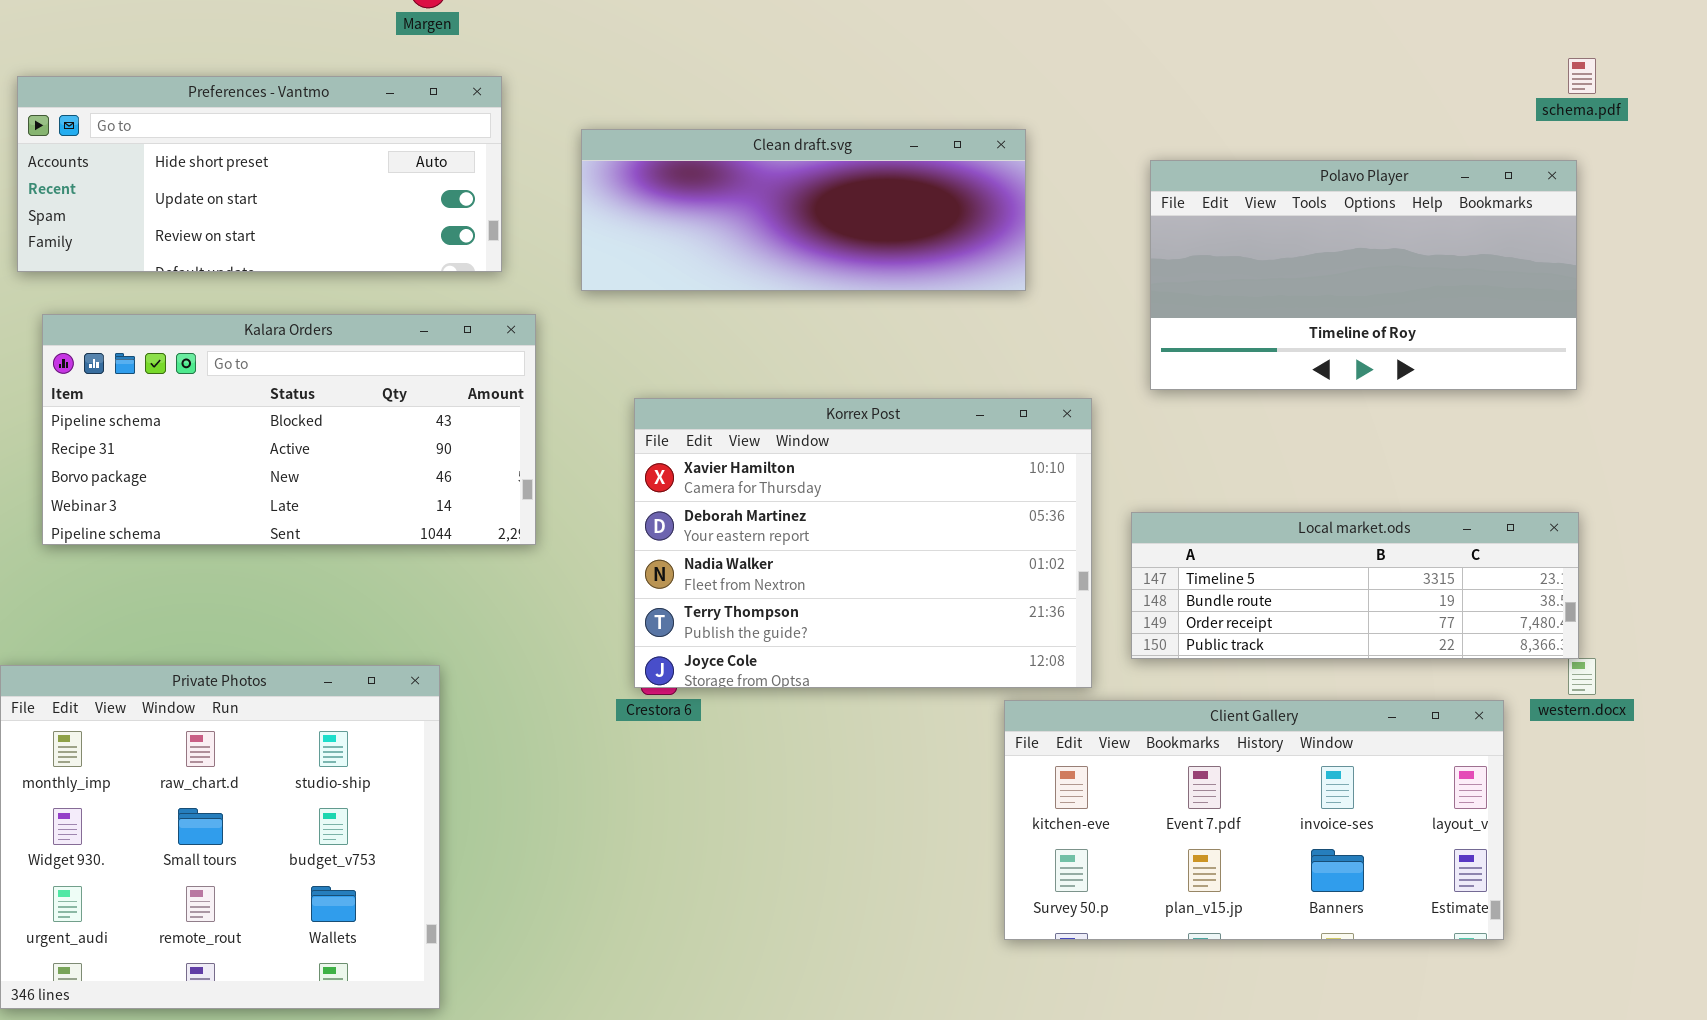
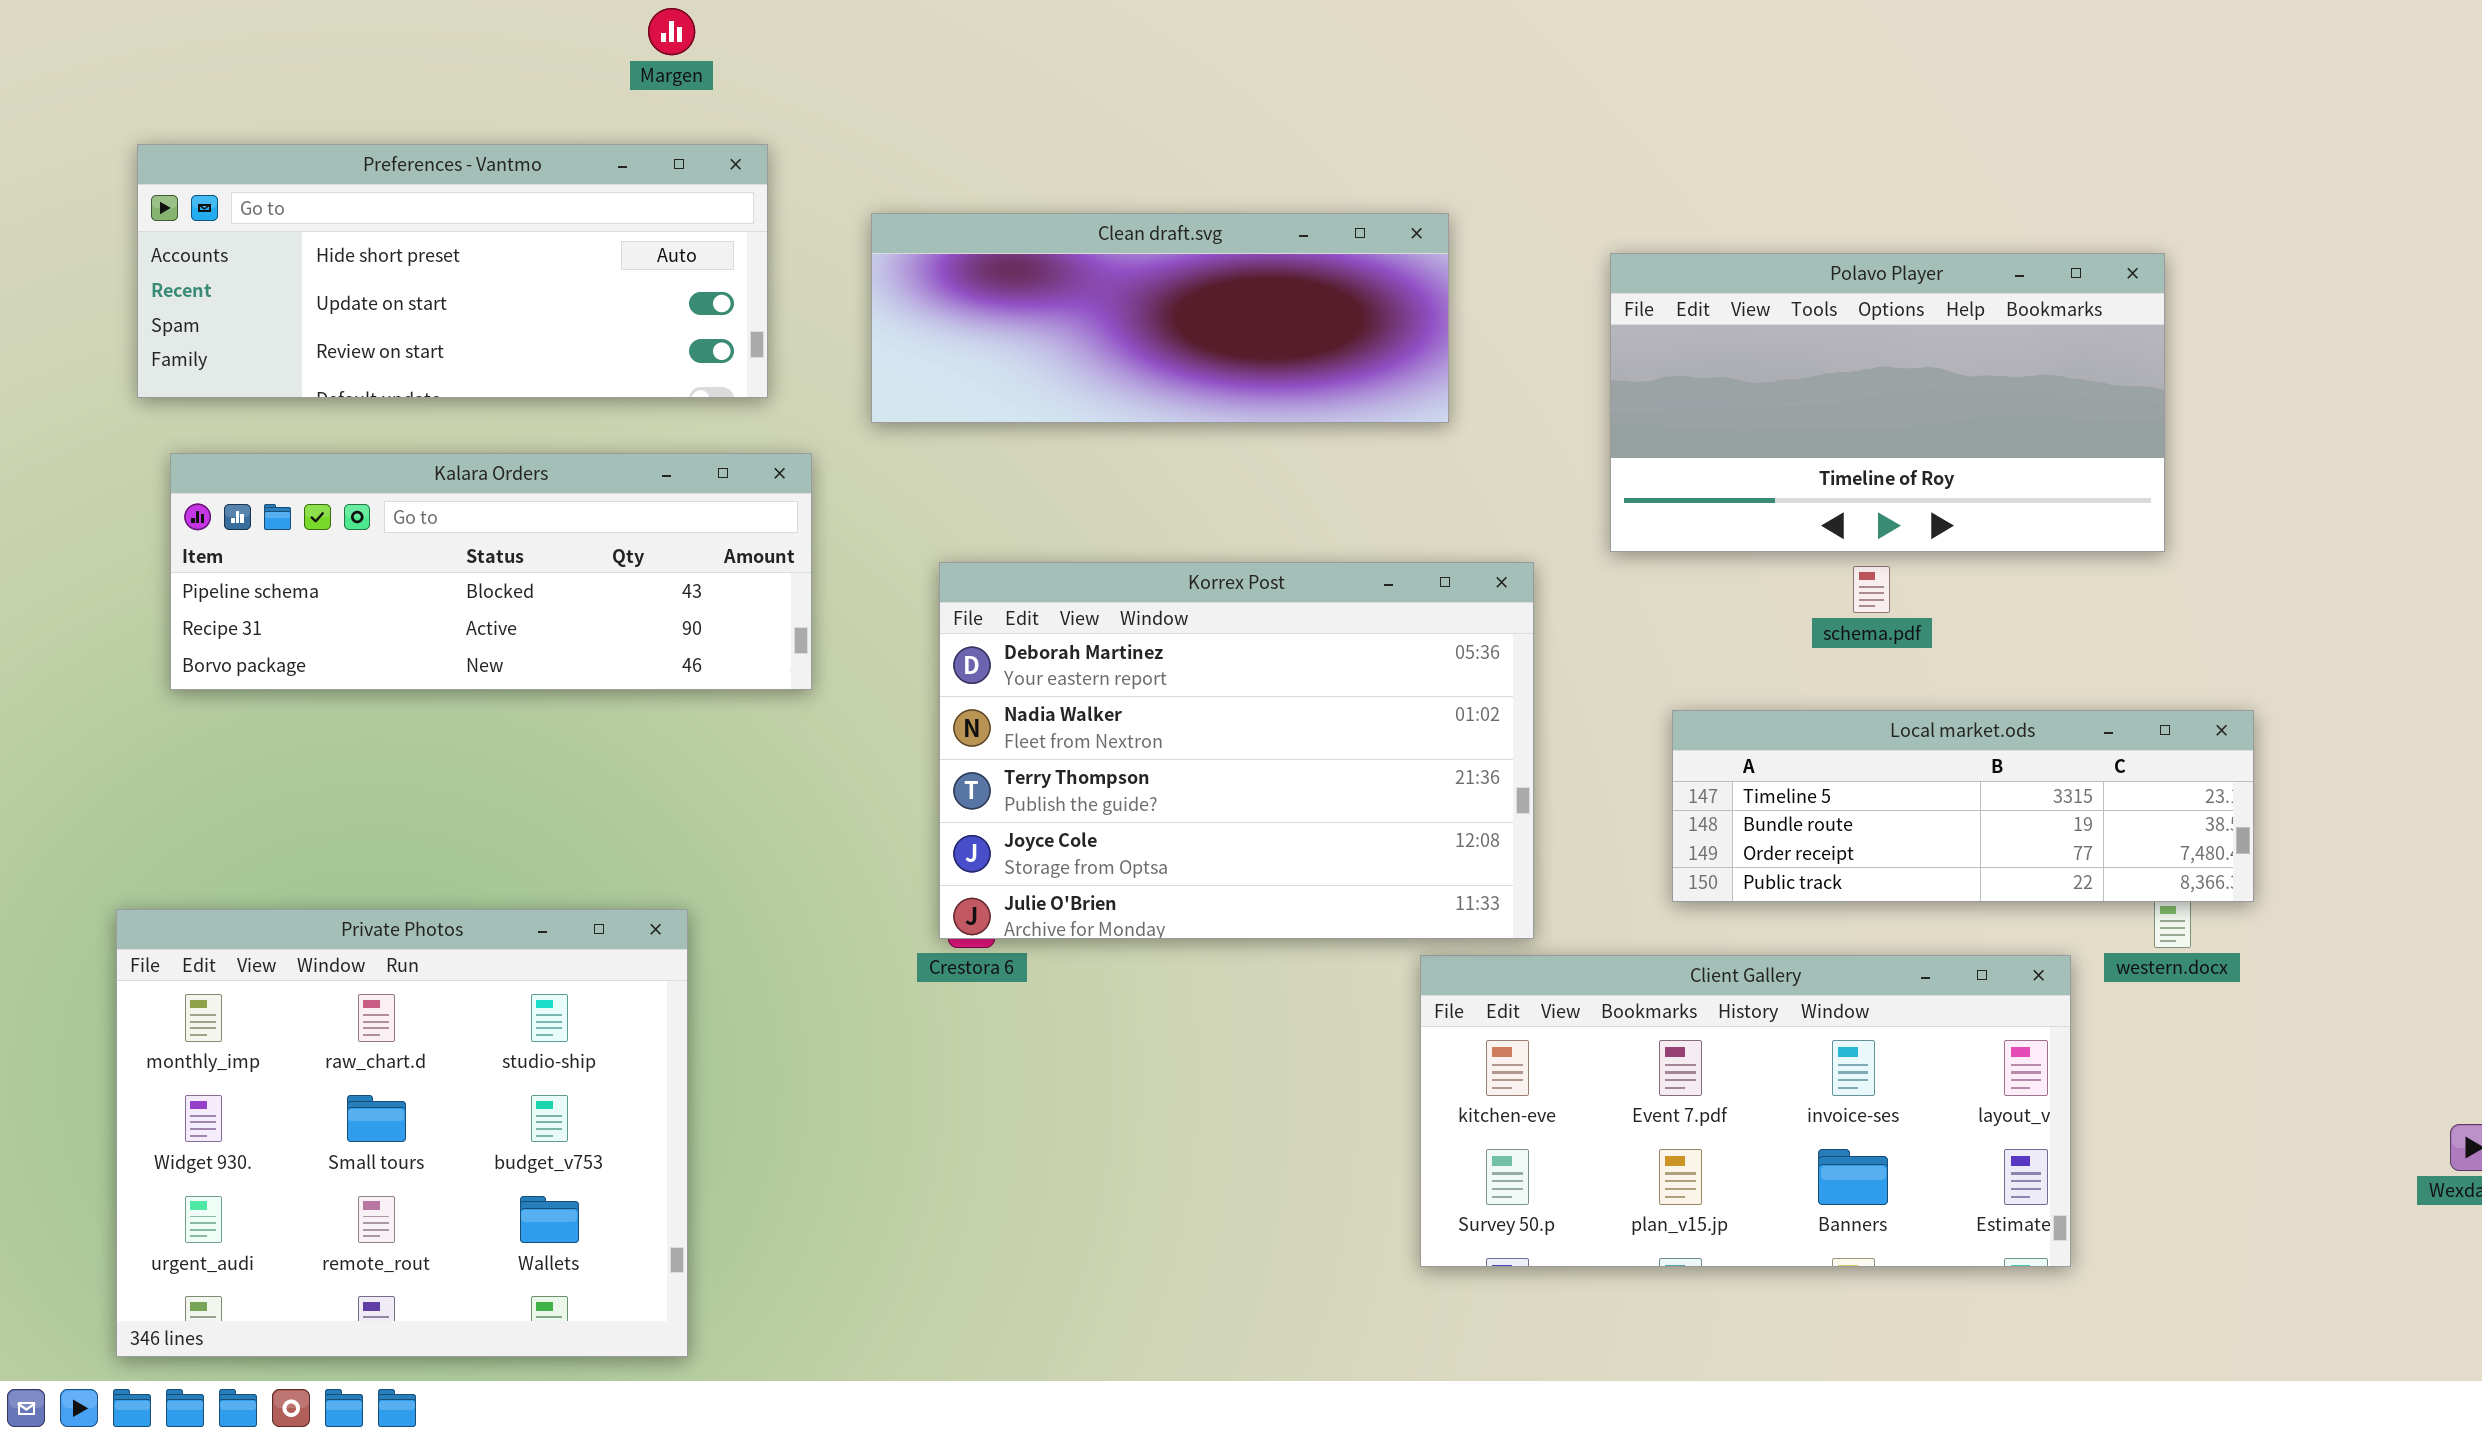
schema.pdf: [1568,58,1596,94] -> [1853,566,1890,613], moved
Kalara Orders: [42,314,536,545] -> [170,453,812,690], resized
Korrex Post: [634,398,1092,688] -> [939,562,1534,939], scrolled down 1 row
Local market.ods: [1131,512,1579,659] -> [1672,710,2254,902], moved

